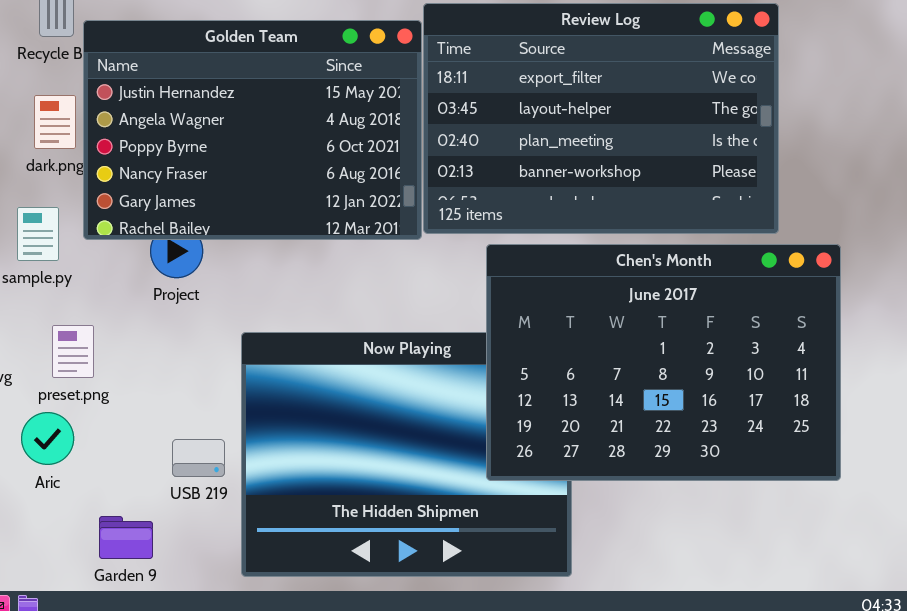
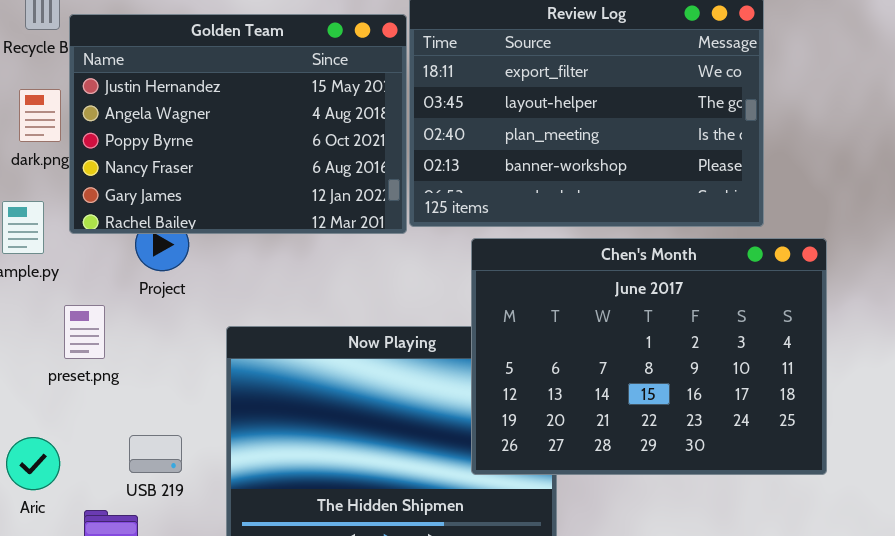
preset.png: [52,325,94,378] -> [64,305,105,359], moved
Aric: [21,412,74,465] -> [6,437,60,490], moved
USB 219: [172,439,225,477] -> [129,435,182,473], moved

